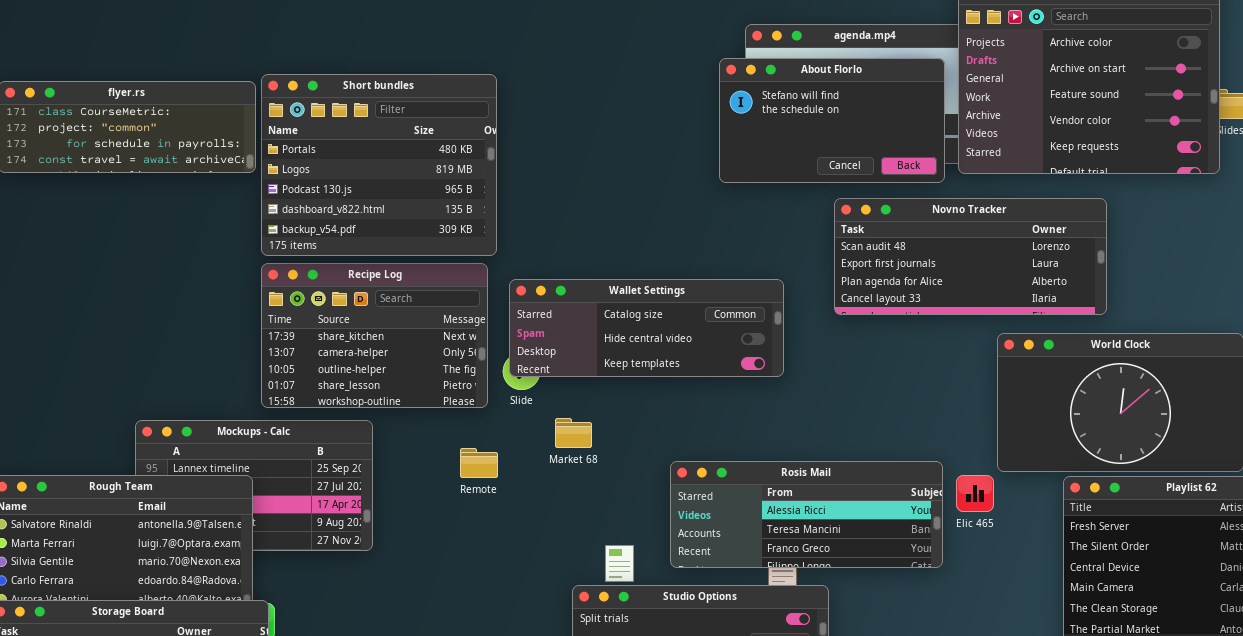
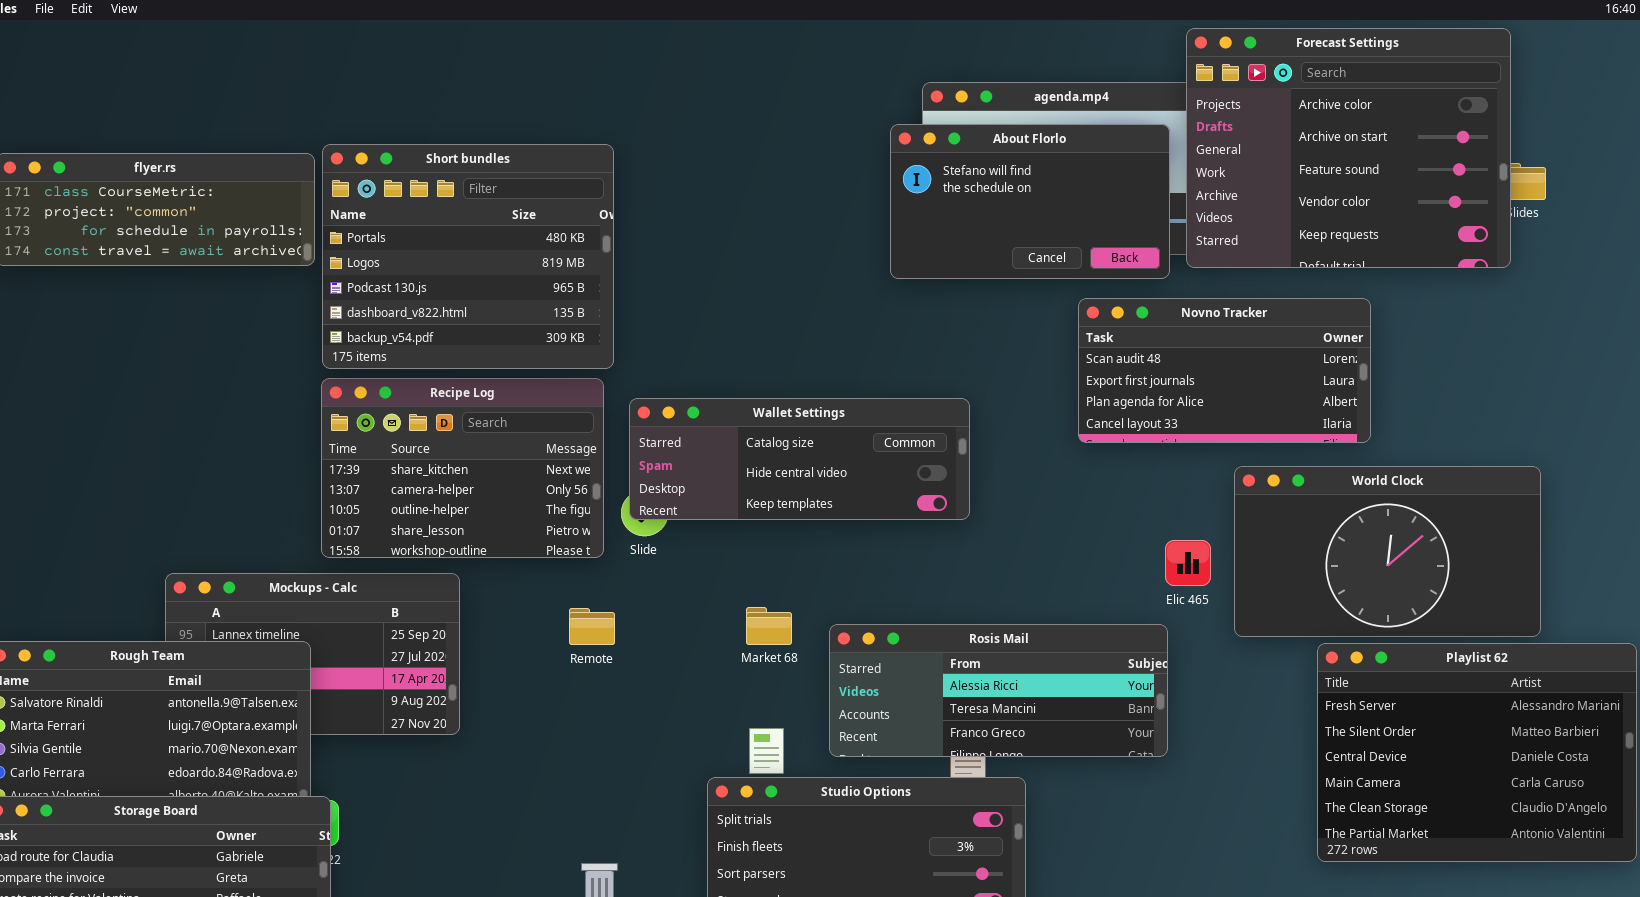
Novno Tracker: [834,198,1107,315] -> [1078,298,1371,443], resized
Market 68: [555,418,592,448] -> [746,607,792,645], moved
Elic 465: [956,475,994,512] -> [1165,540,1211,586], moved

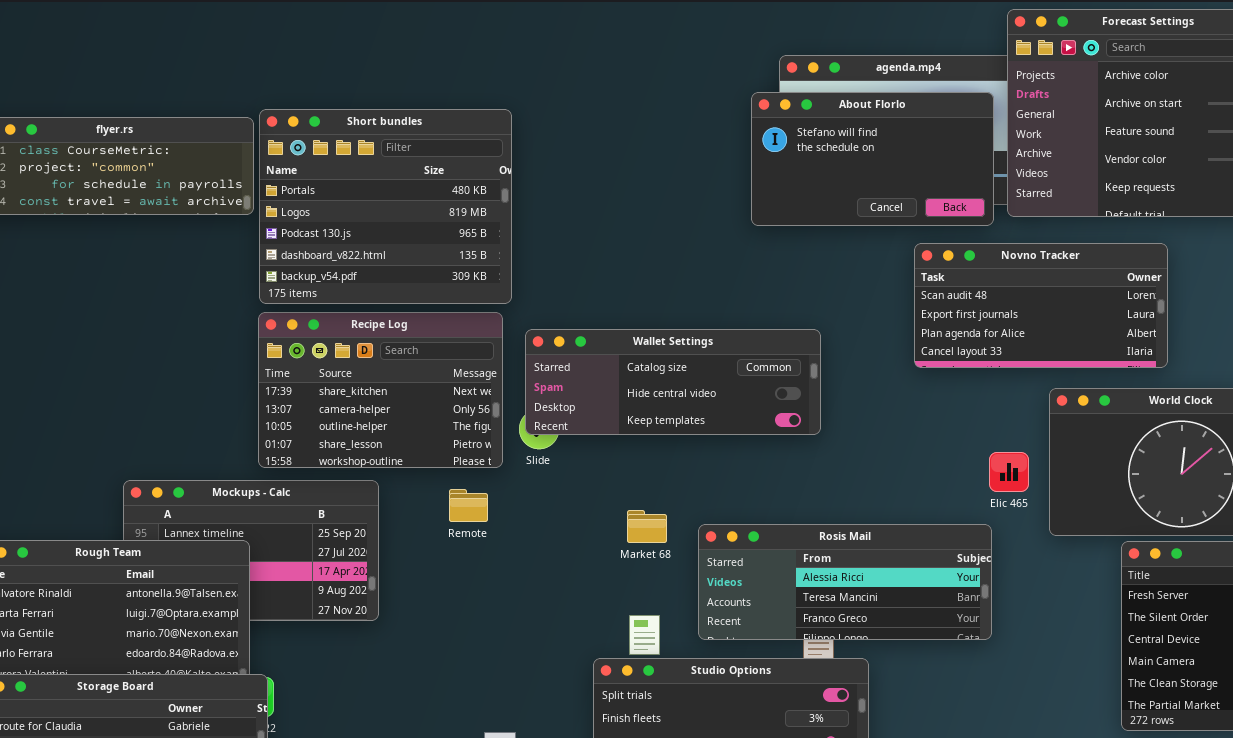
Remote: [569,608,615,645] -> [449,489,488,522], moved

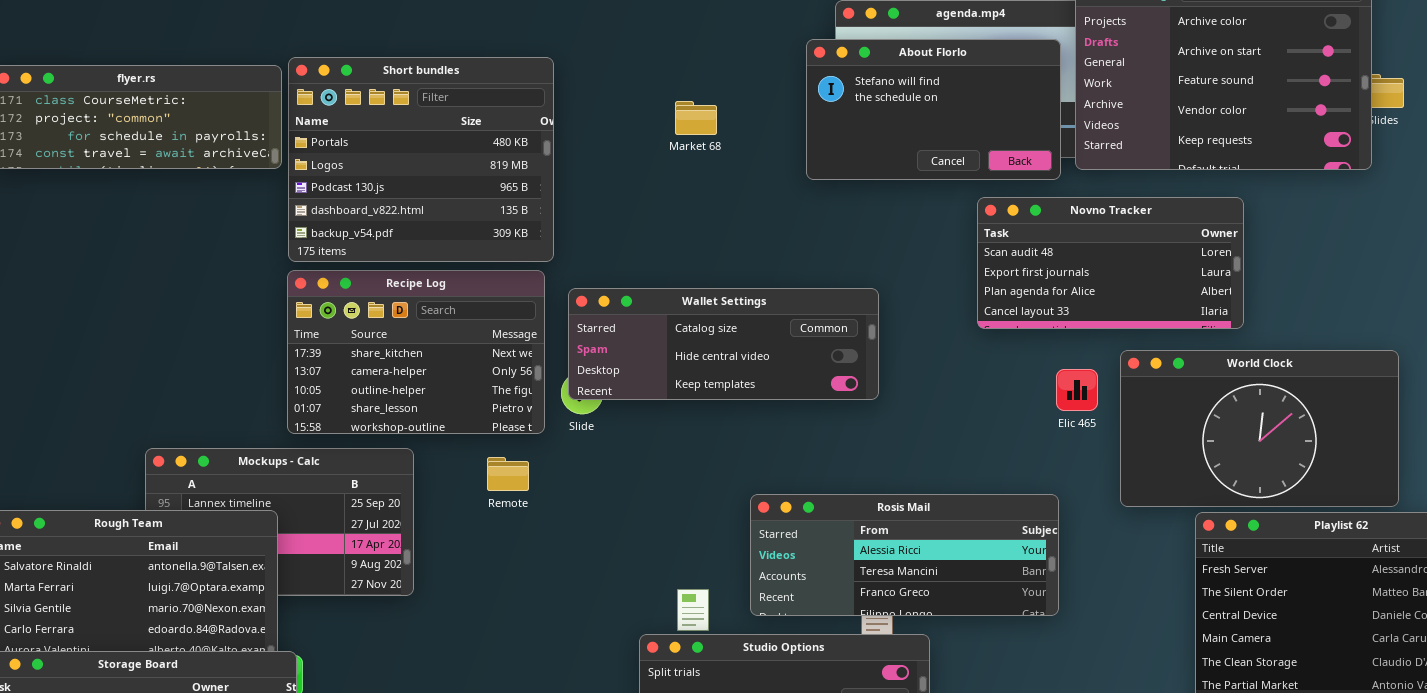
Elic 465: [989,452,1029,492] -> [1056,369,1098,411], moved
Market 68: [627,510,667,543] -> [675,101,717,135], moved

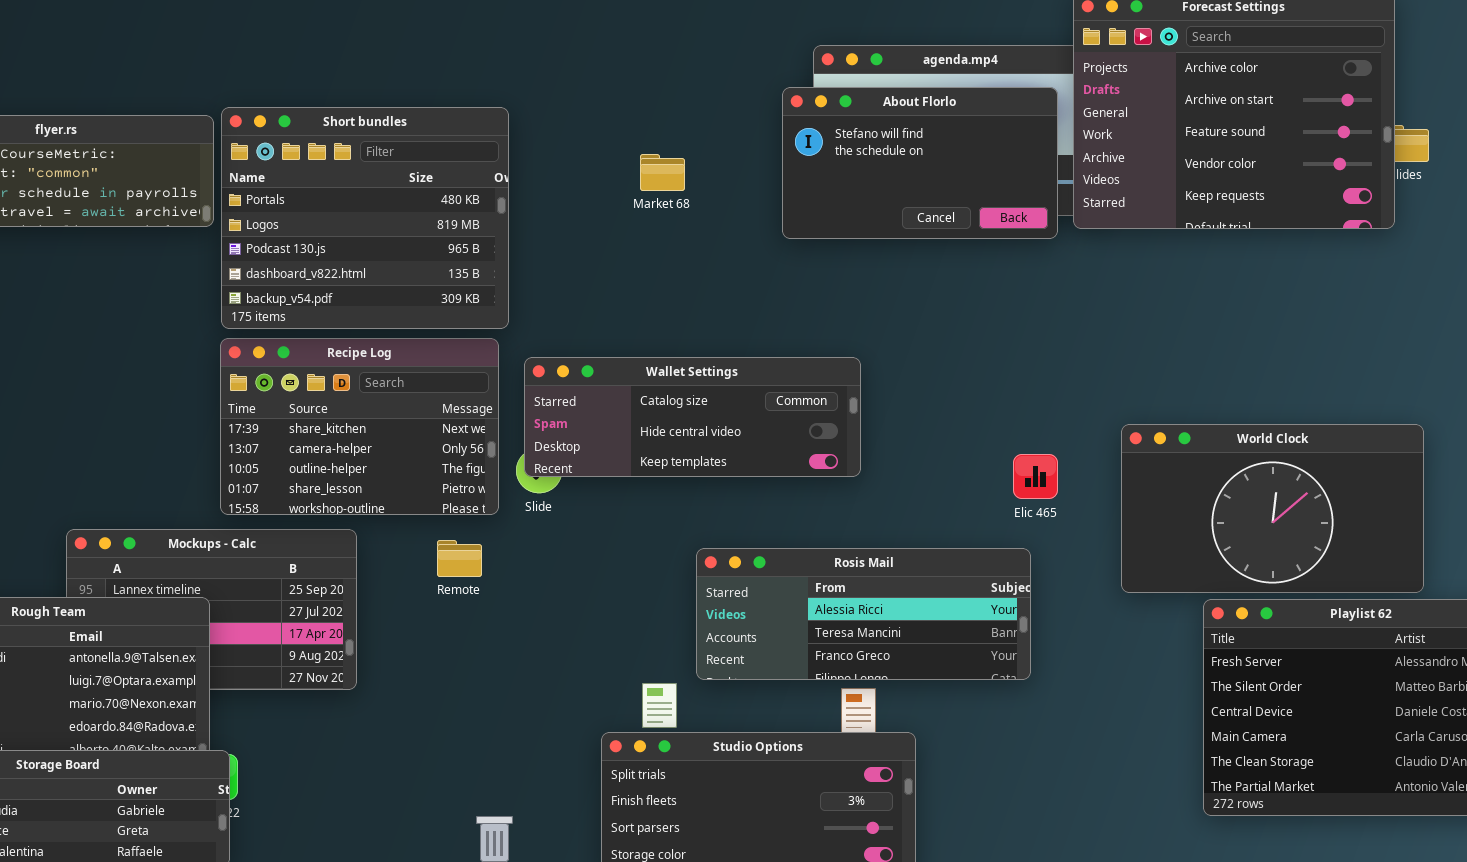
Novno Tracker: [977,197,1244,329] -> none, closed
Elic 465: [1056,369,1098,411] -> [1013,454,1058,499], moved
Rosis Mail: [750,494,1059,616] -> [696,548,1031,680], moved

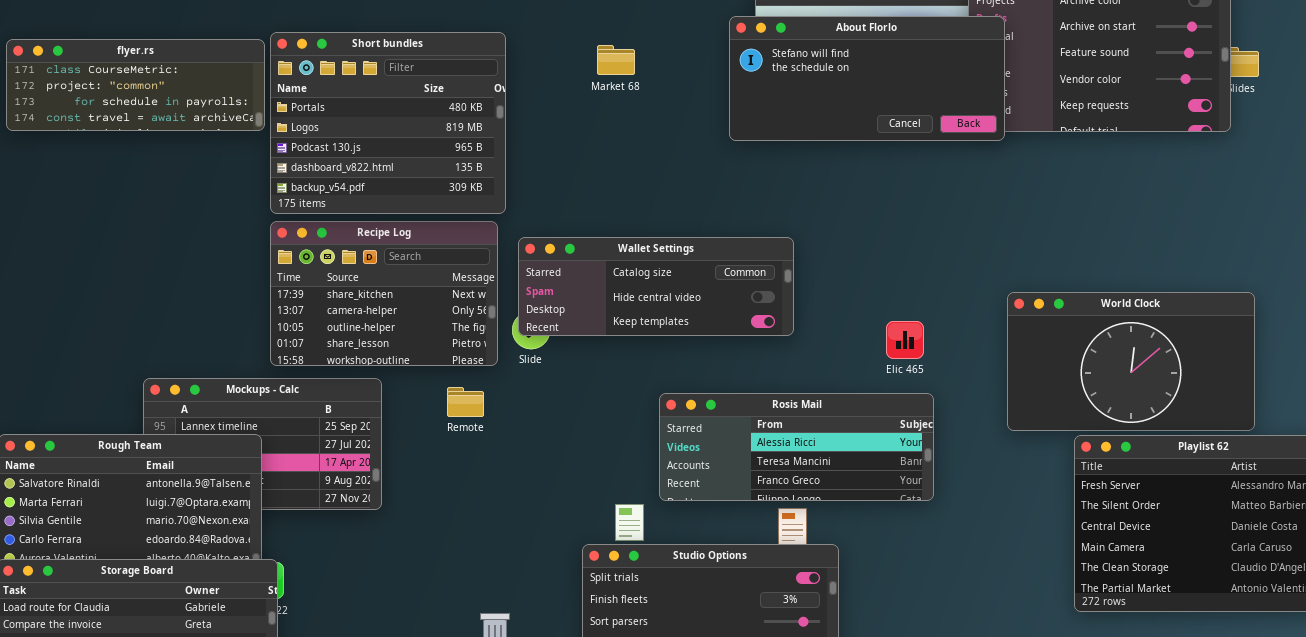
About Florlo: [782,87,1058,239] -> [729,16,1005,141], resized
Market 68: [640,154,685,191] -> [597,45,635,75], moved
Elic 465: [1013,454,1058,499] -> [886,321,924,359], moved

